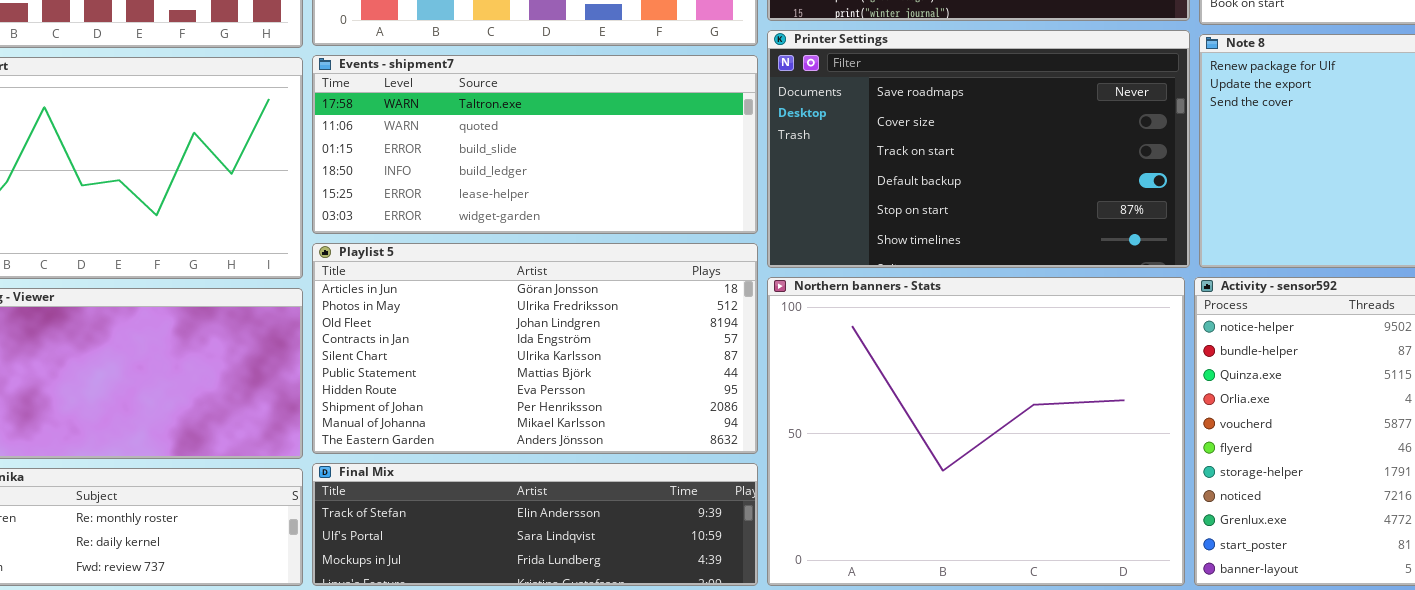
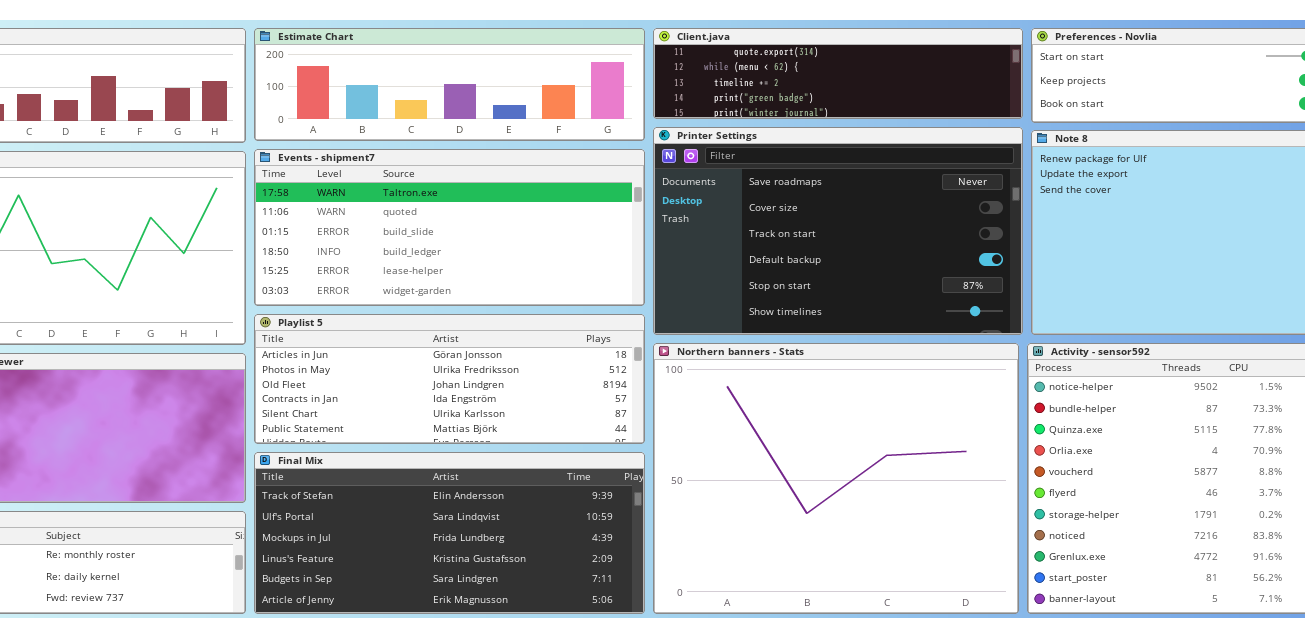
Playlist 5: [312,243,758,454] -> [254,314,645,444], resized
Final Mix: [312,463,758,586] -> [254,452,645,614], resized

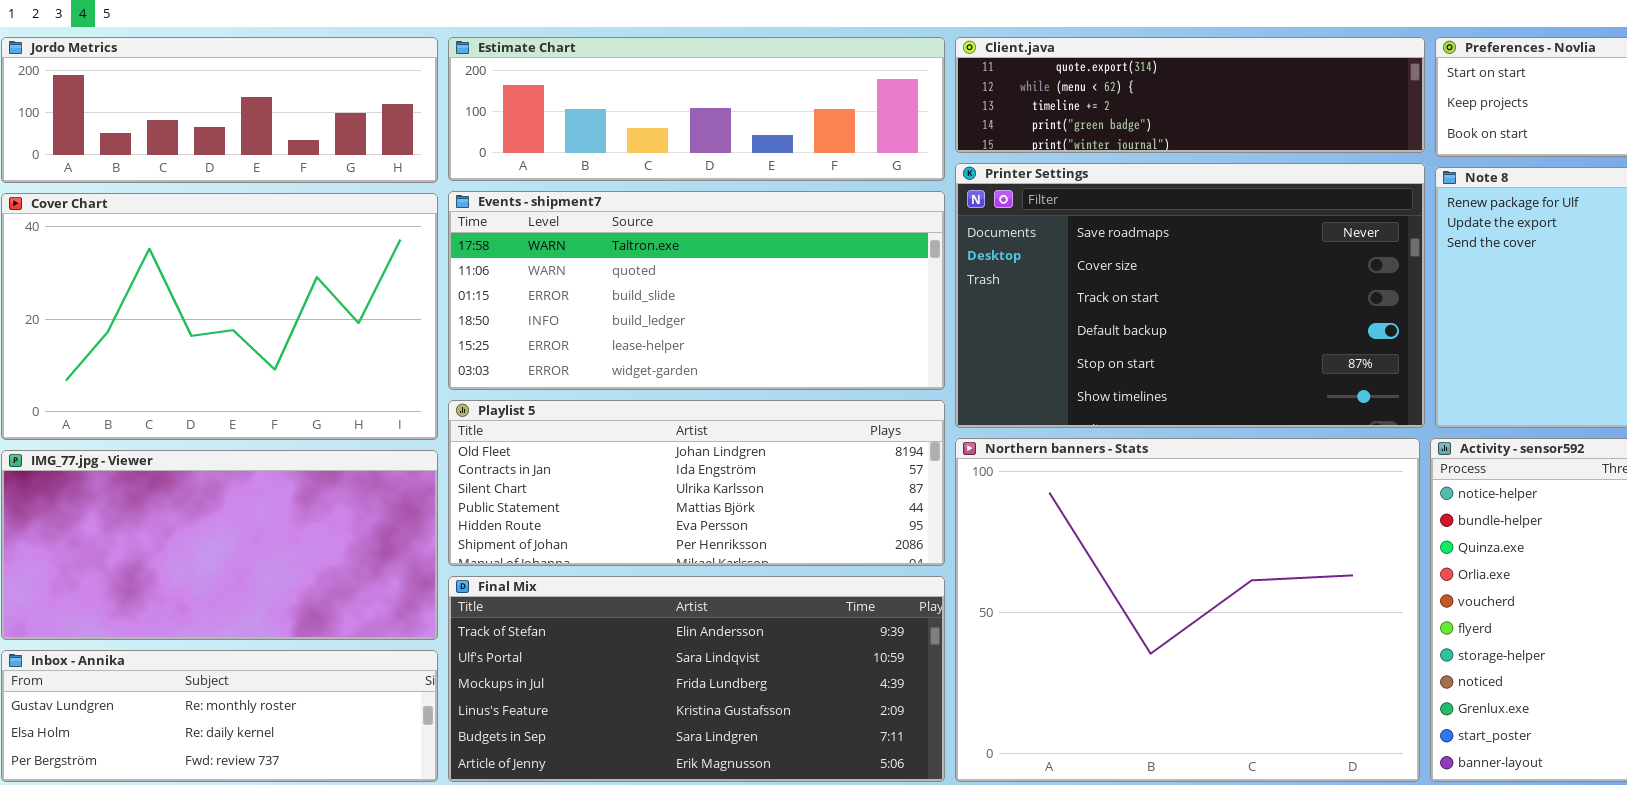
Playlist 5: [254,314,645,444] -> [448,400,945,566], scrolled down 2 rows

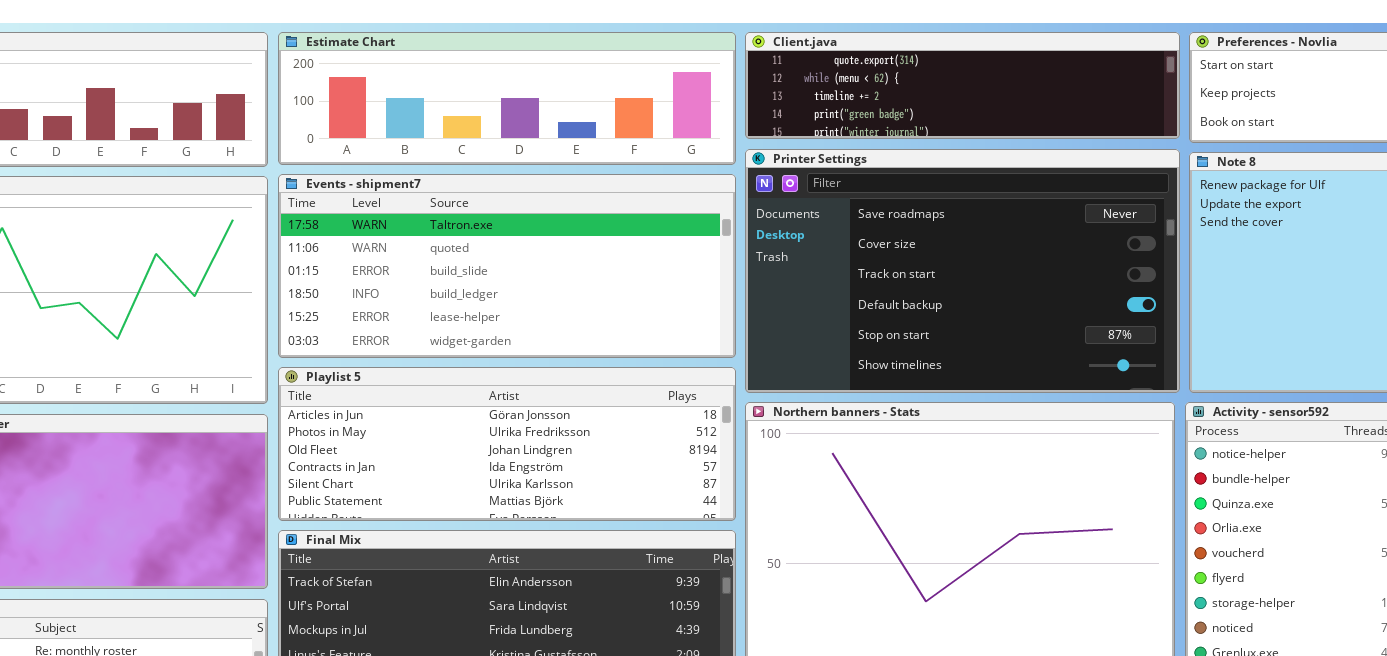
Playlist 5: [448,400,945,566] -> [278,367,736,521], scrolled up 2 rows

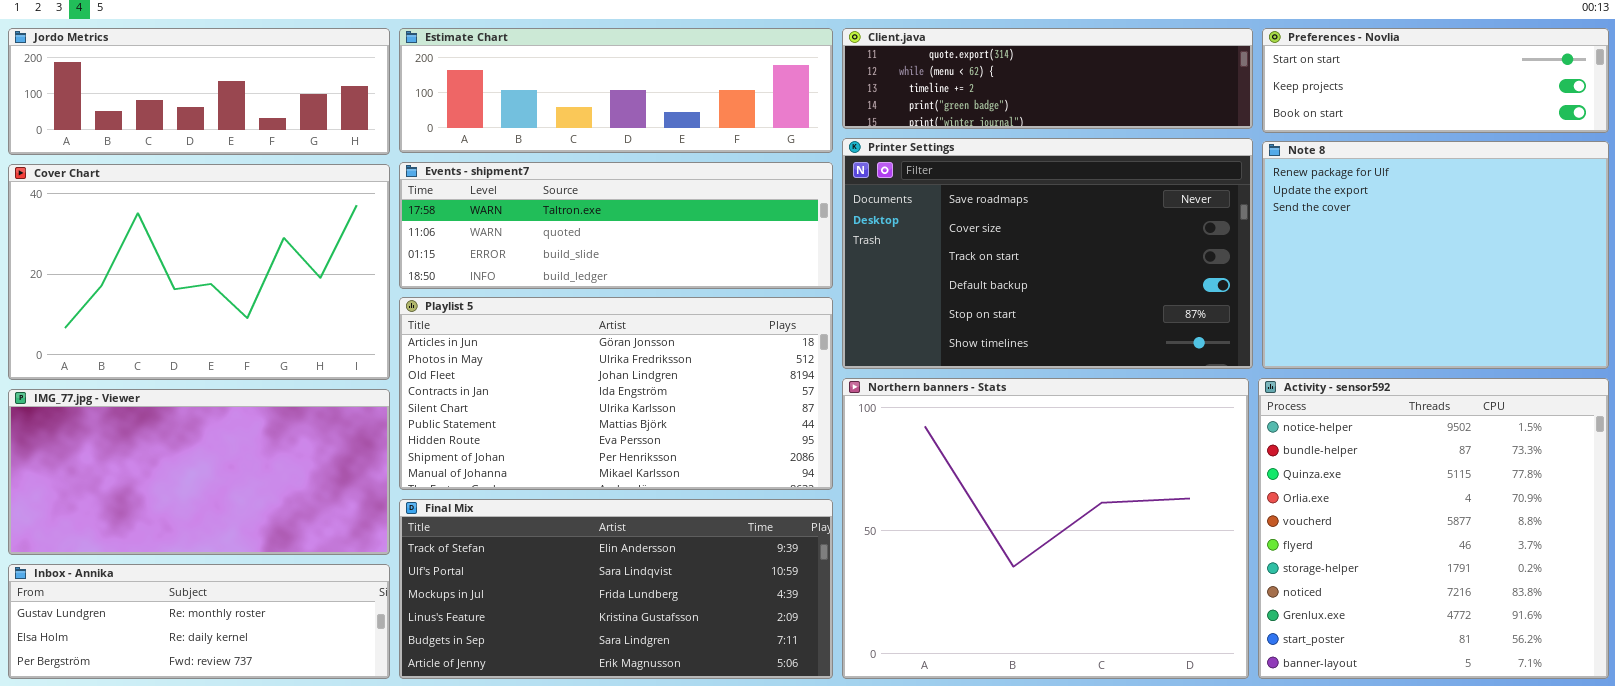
Events - shipment7: [278,174,736,358] -> [399,162,833,289], resized
Playlist 5: [278,367,736,521] -> [399,297,833,490], resized

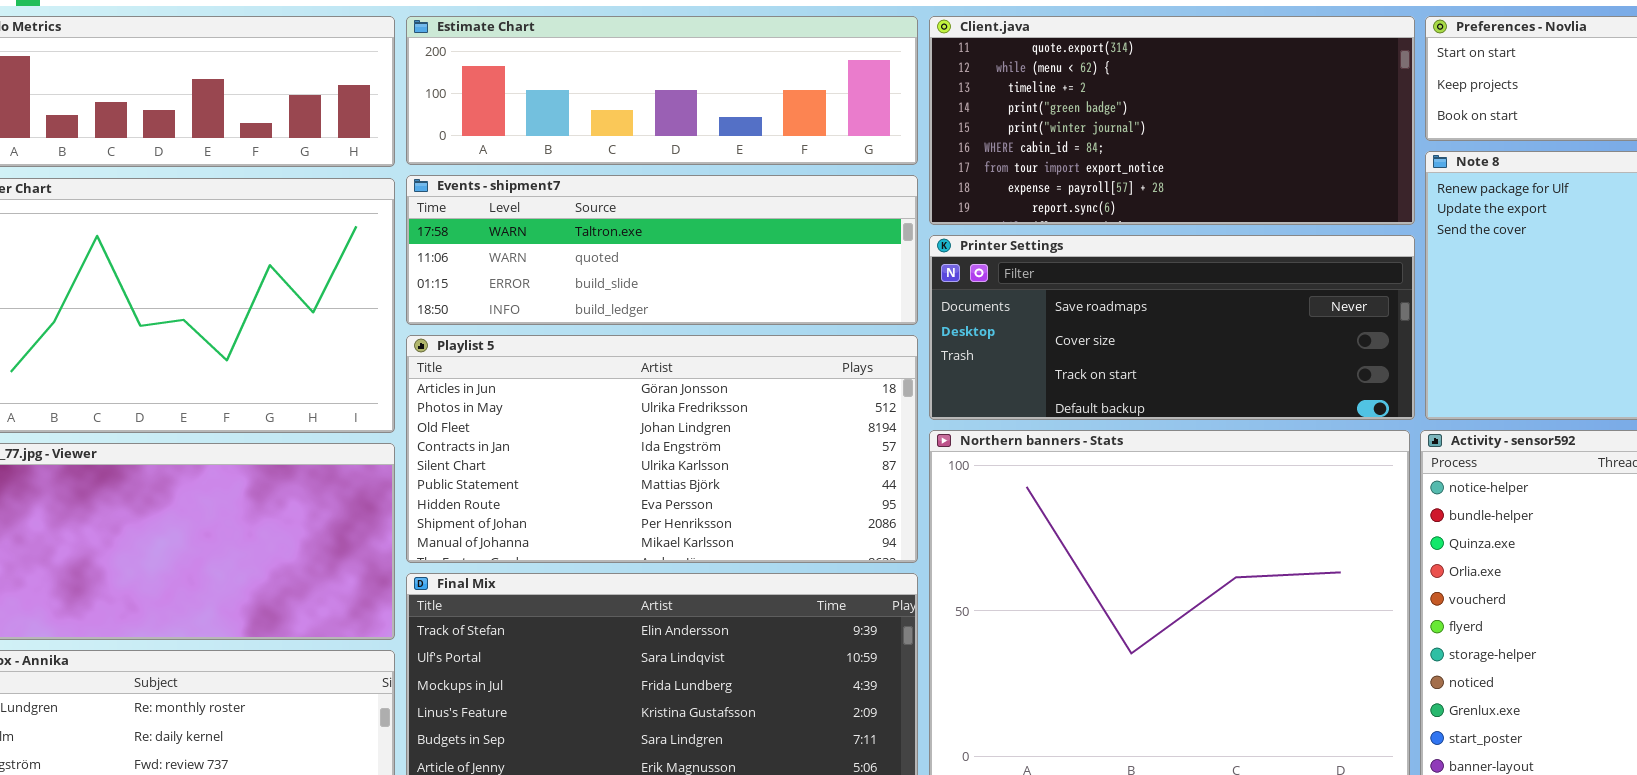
Client.java: [842,28,1253,129] -> [929,16,1415,225], resized
Printer Settings: [842,138,1253,369] -> [929,235,1415,420], resized

